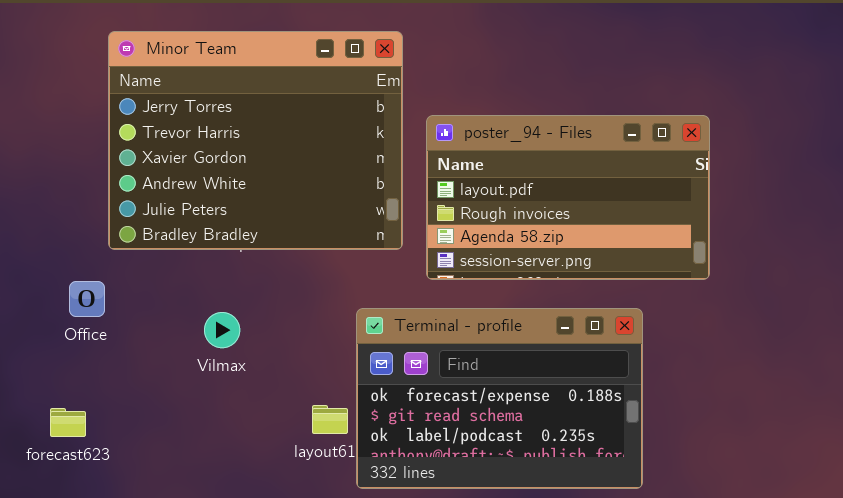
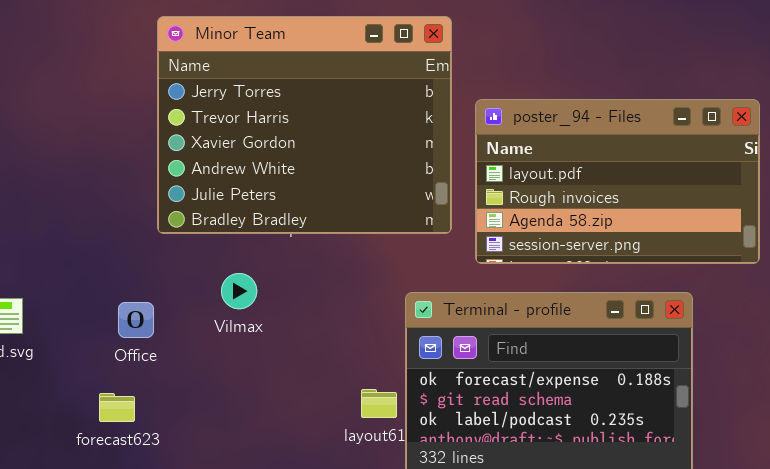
Office: [69,281,105,317] -> [118,302,154,338], moved
Vilmax: [204,312,240,348] -> [221,273,257,309], moved

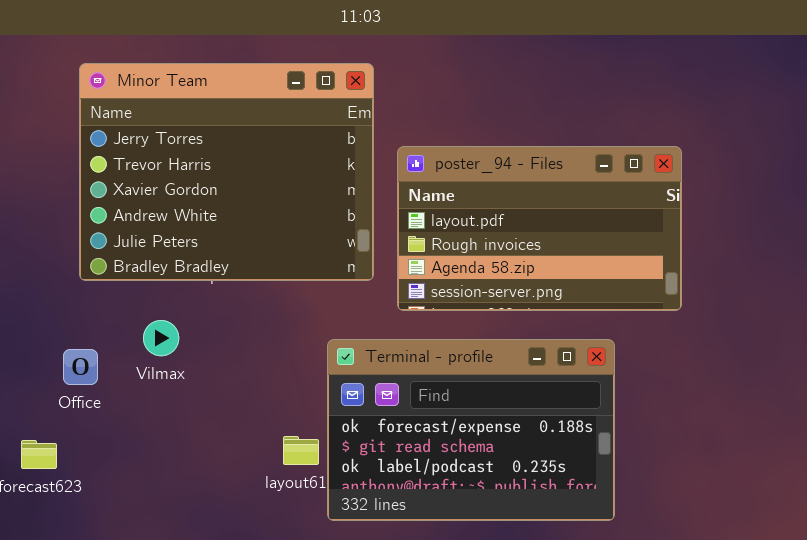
Office: [118,302,154,338] -> [63,349,98,385], moved

